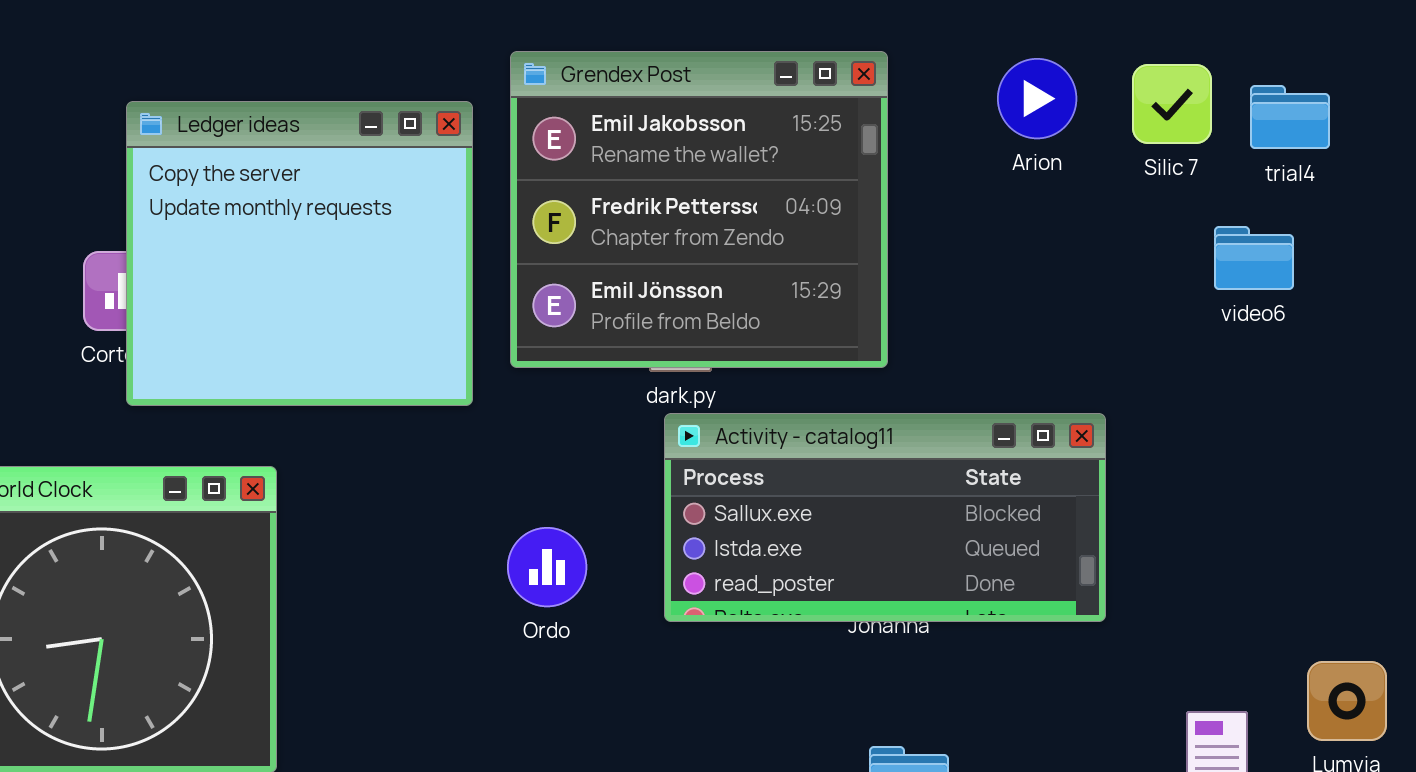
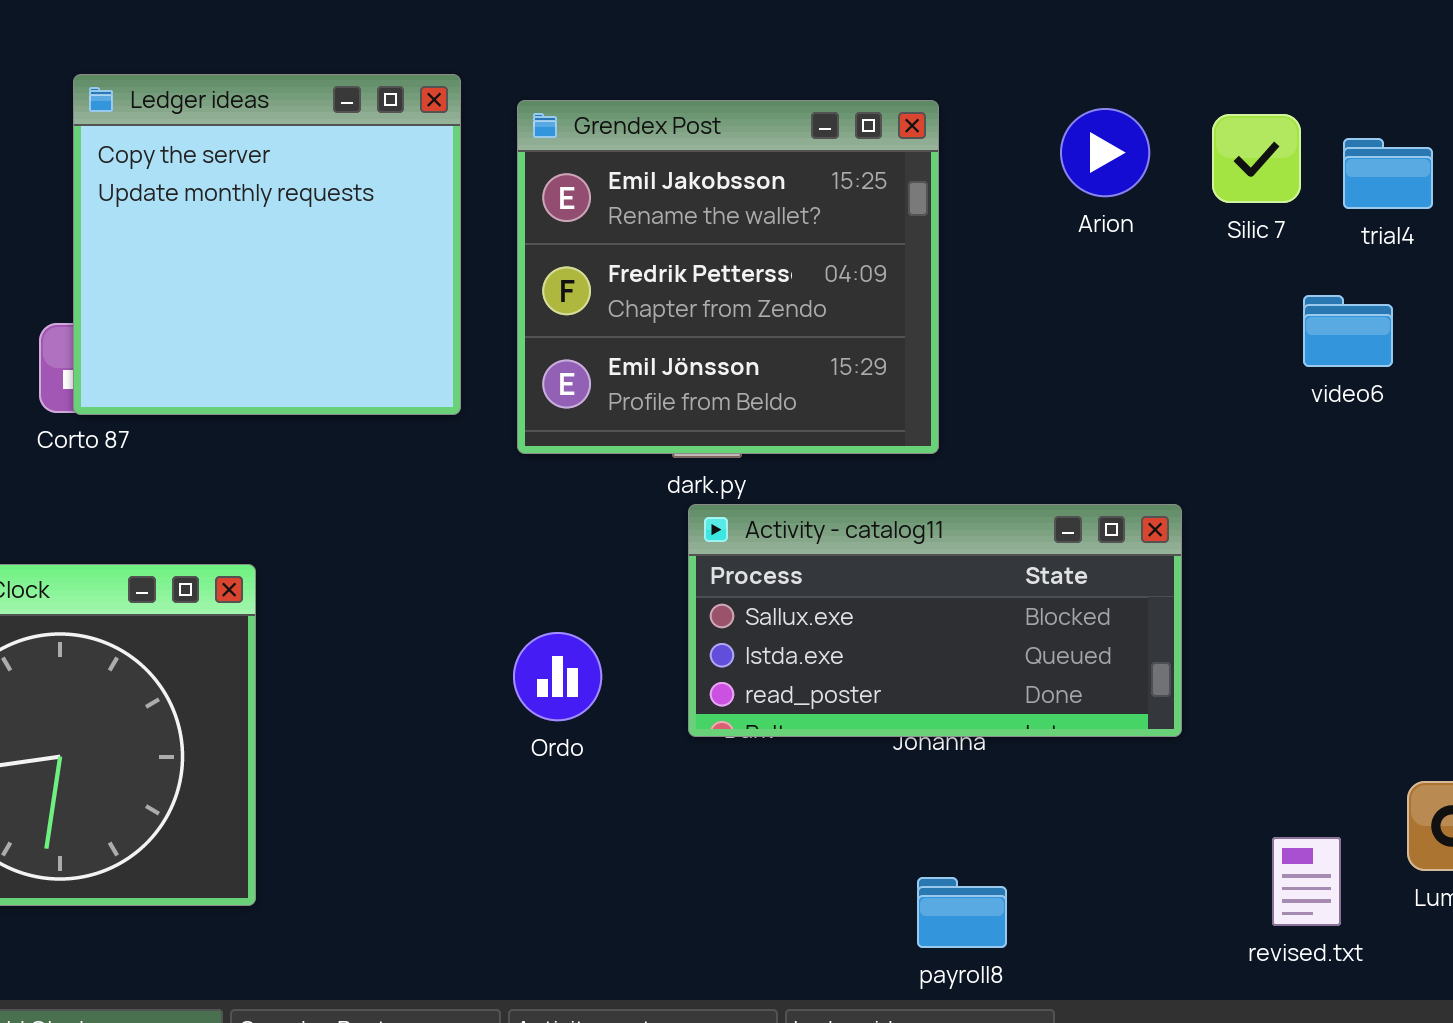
Ledger ideas: [126,101,473,406] -> [73,74,461,415], moved

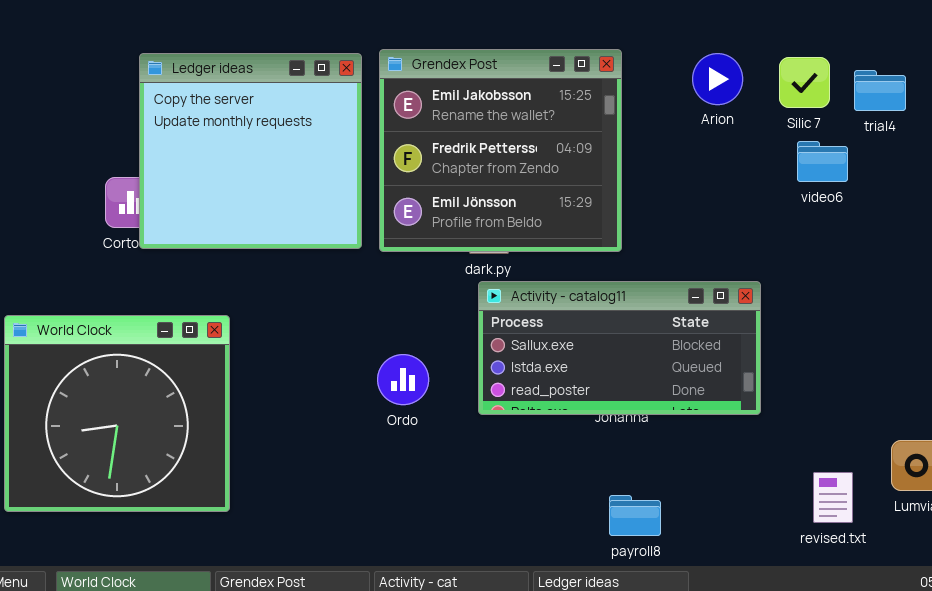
Ledger ideas: [73,74,461,415] -> [139,53,362,249], moved
video6: [1303,295,1393,367] -> [797,141,848,182], moved

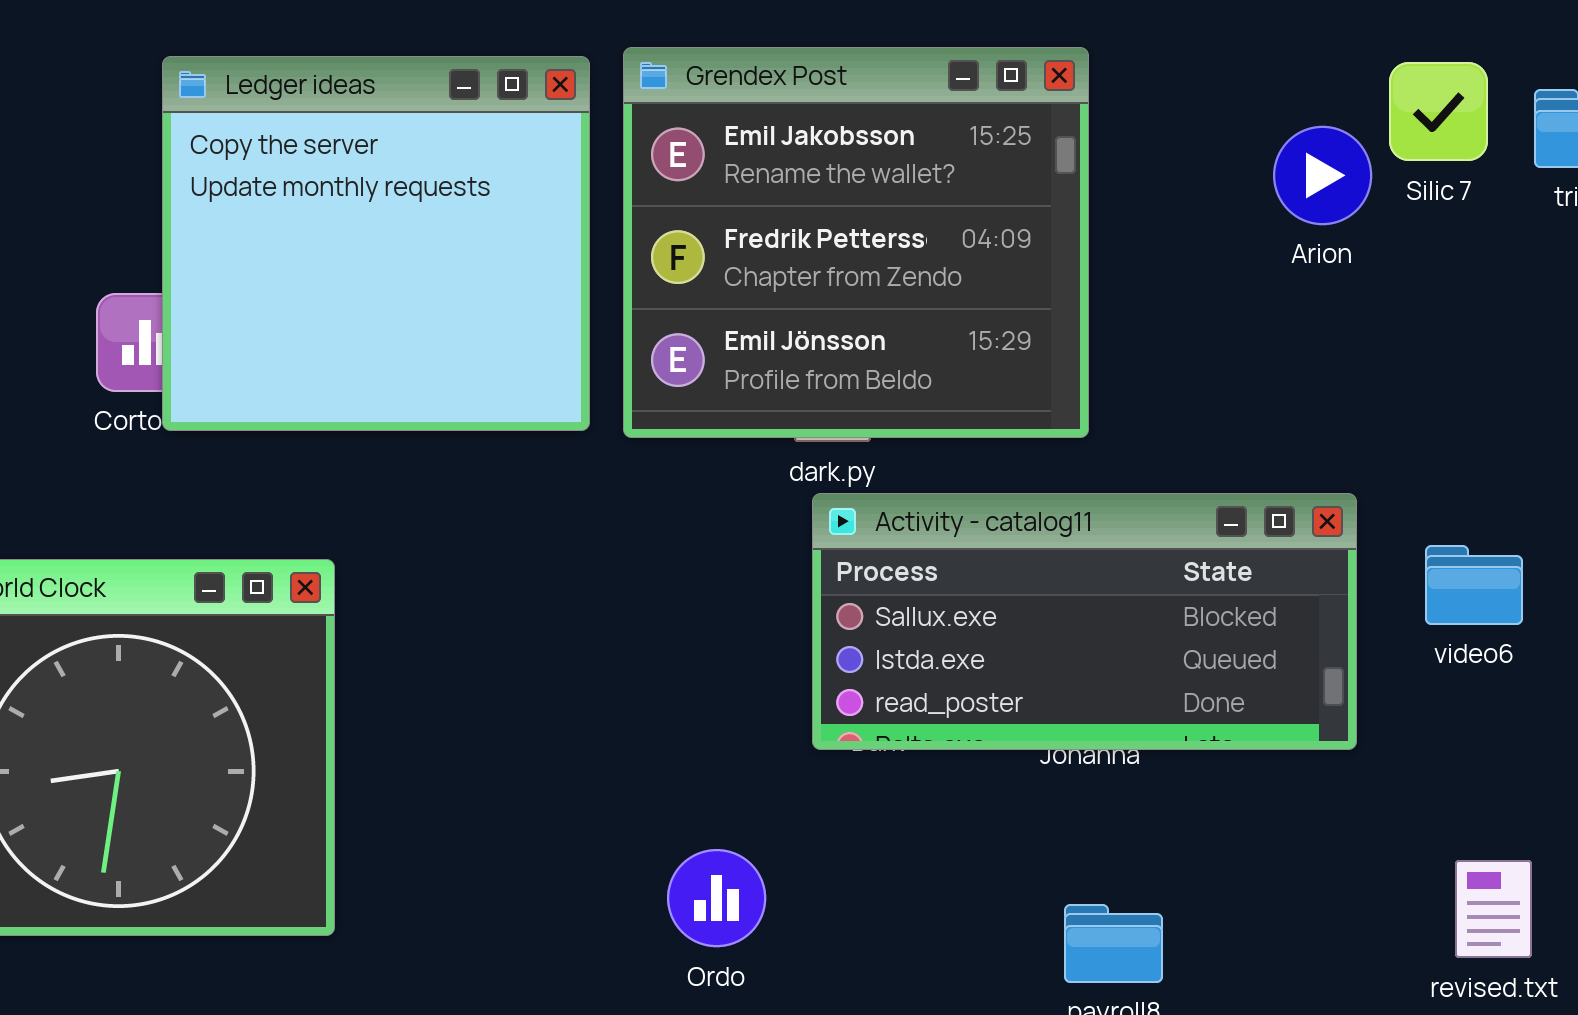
Arion: [692,53,743,105] -> [1273,126,1372,225], moved
video6: [797,141,848,182] -> [1425,545,1523,625], moved
Ordo: [377,354,429,405] -> [667,849,766,947], moved

